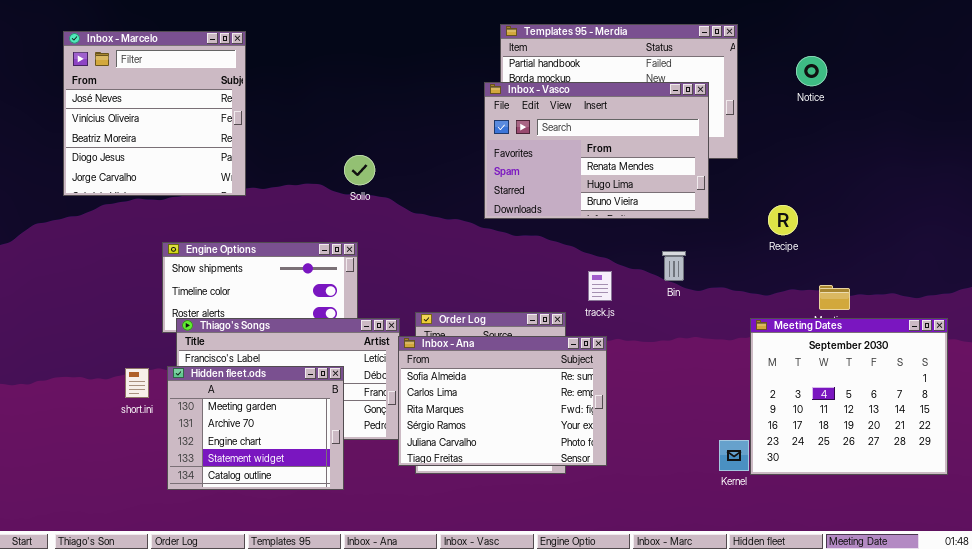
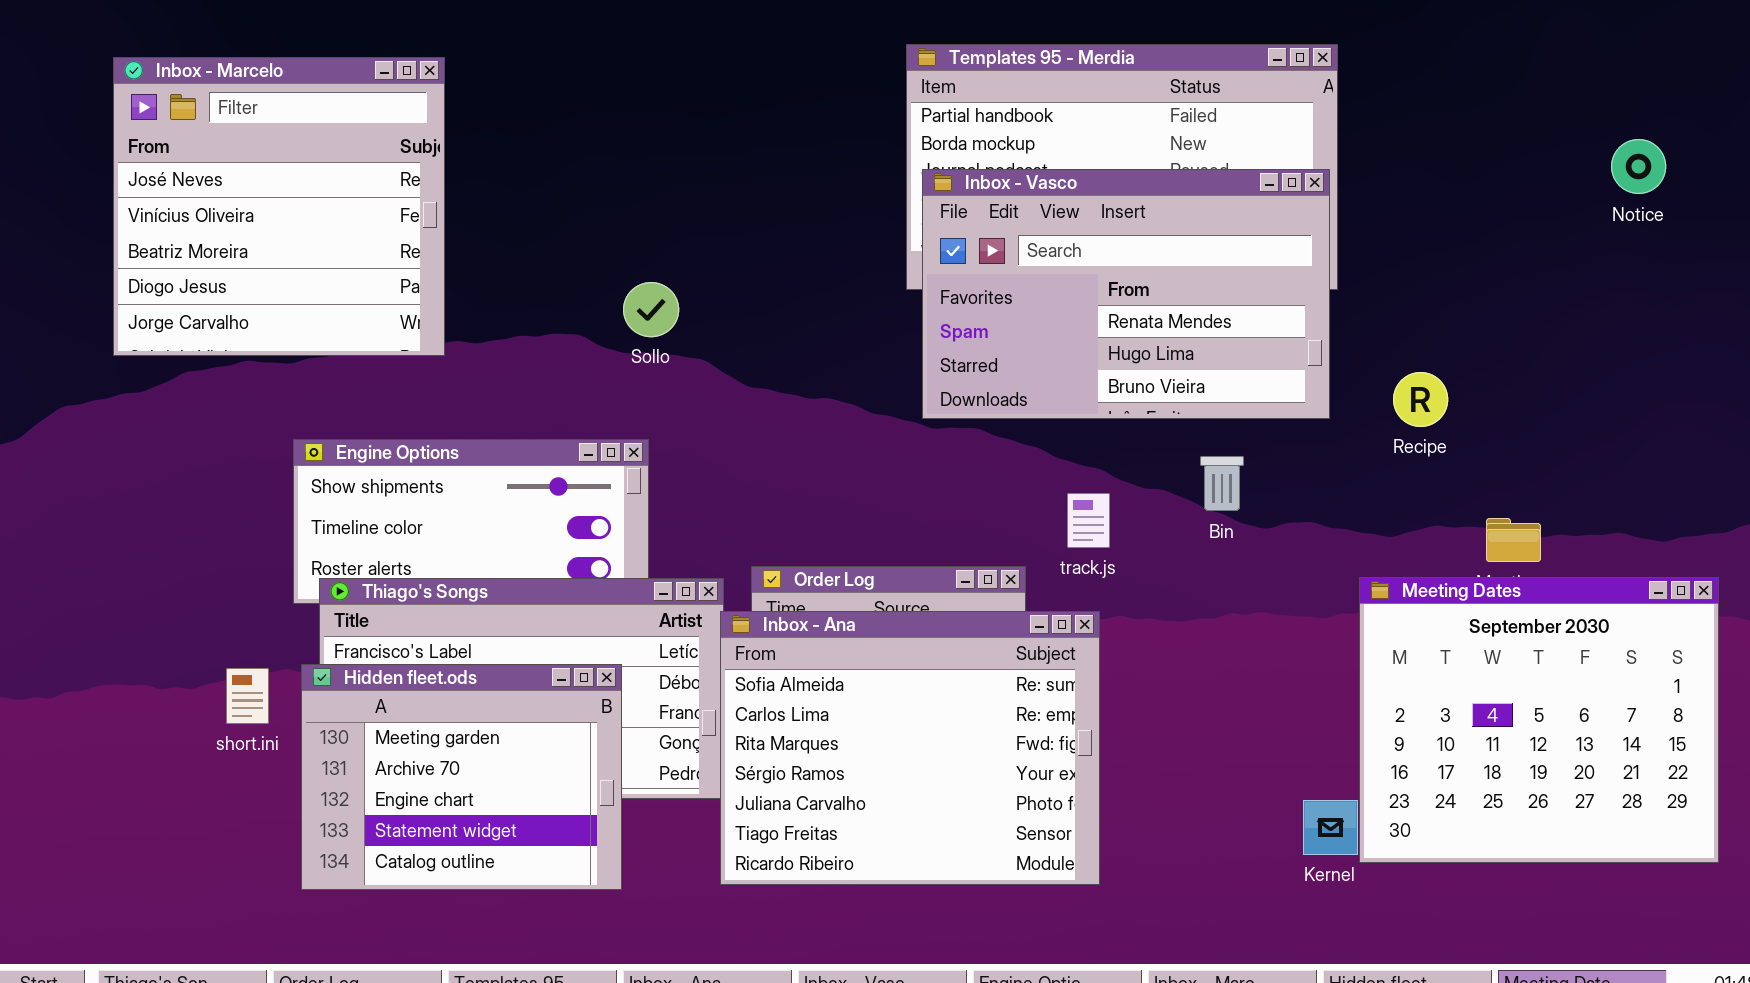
Notice: [796,56,827,86] -> [1611,139,1666,194], moved
Inbox - Vasco: [484,82,709,219] -> [922,169,1330,419], moved
Inbox - Ana: [398,336,607,466] -> [720,611,1100,885], resized

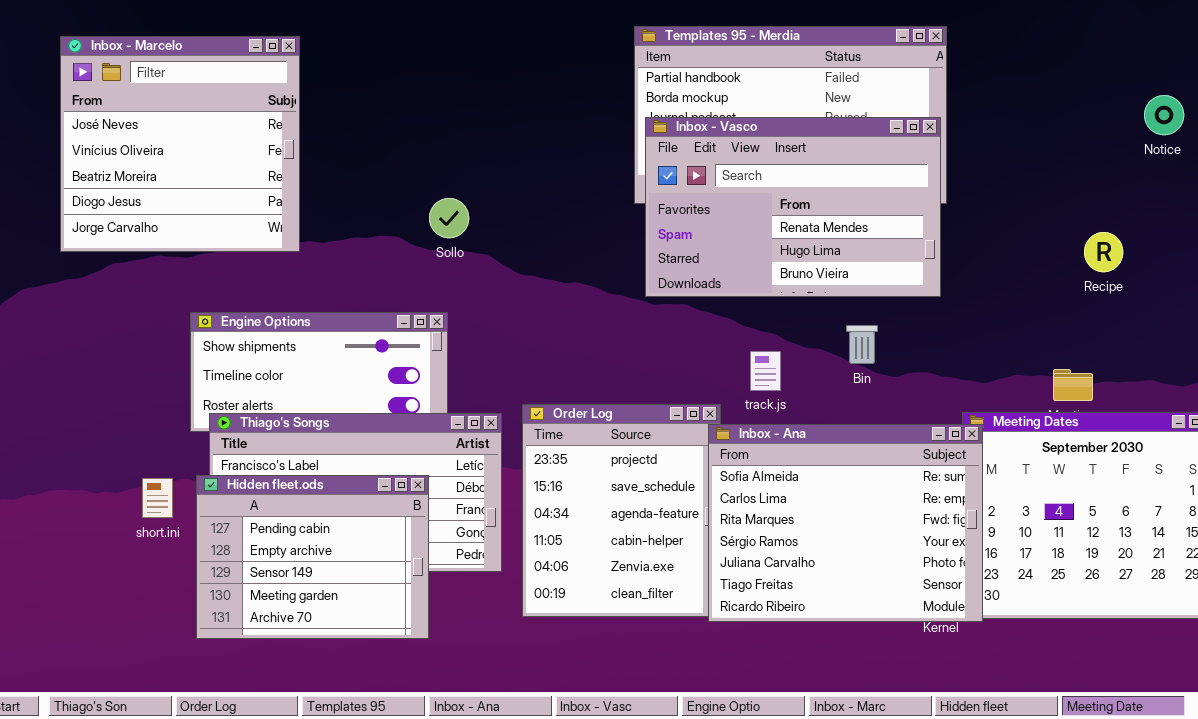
Recipe: [1393,372,1448,427] -> [1084,232,1123,272], moved
Inbox - Ana: [720,611,1100,885] -> [708,424,983,622], moved
Hidden fleet.ods: [301,664,622,890] -> [196,475,429,639], scrolled up 3 rows

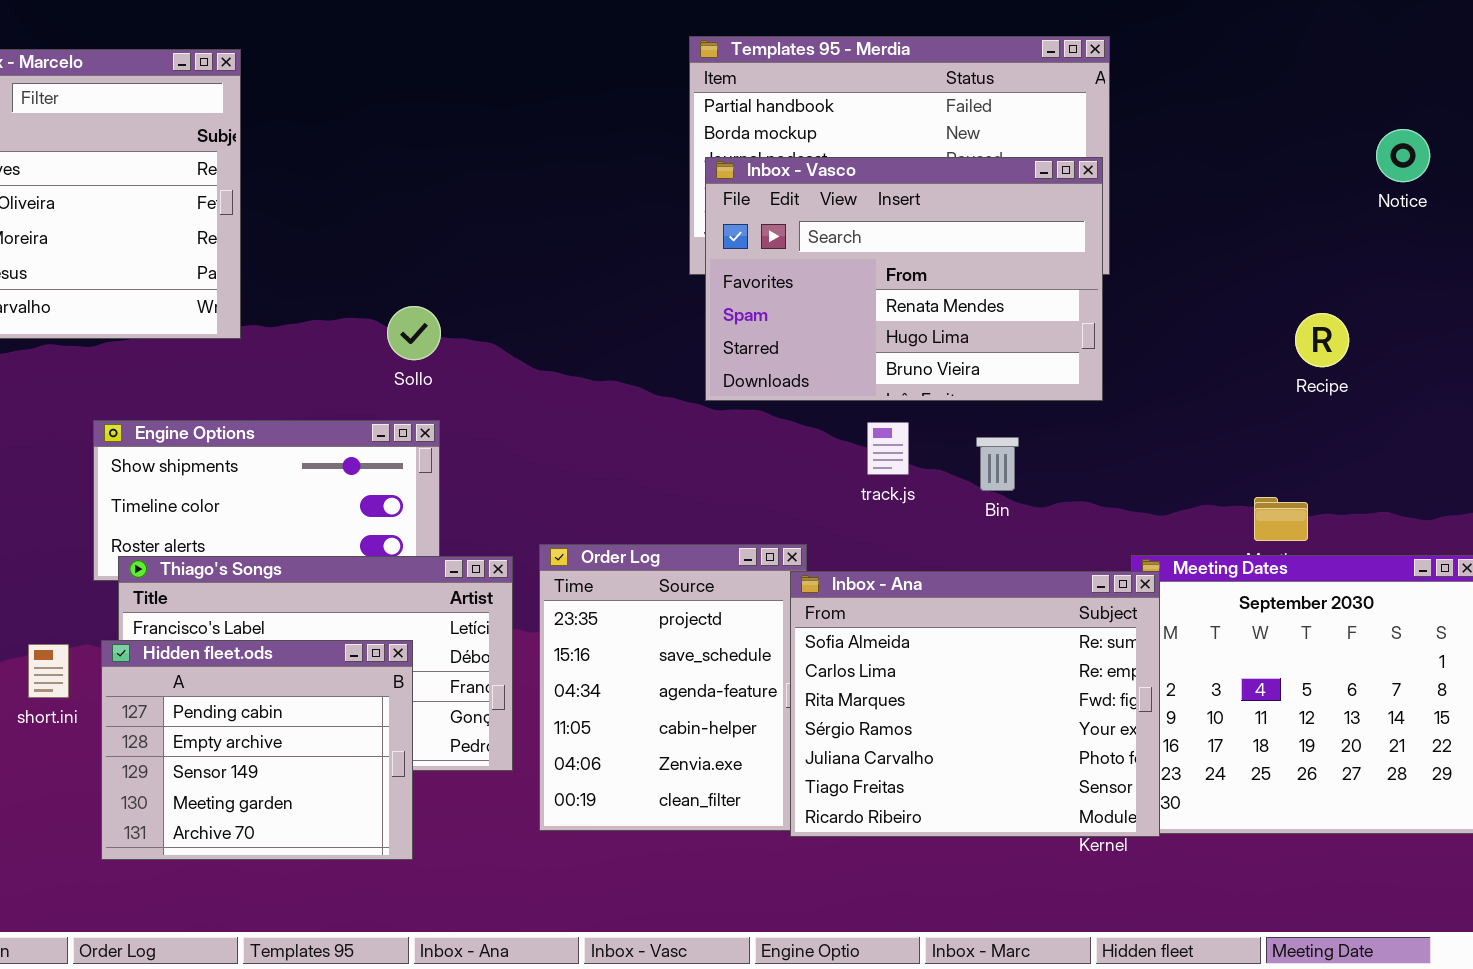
Sollo: [429,198,469,238] -> [387,306,441,360], moved
track.js: [750,351,781,391] -> [867,422,909,475], moved

